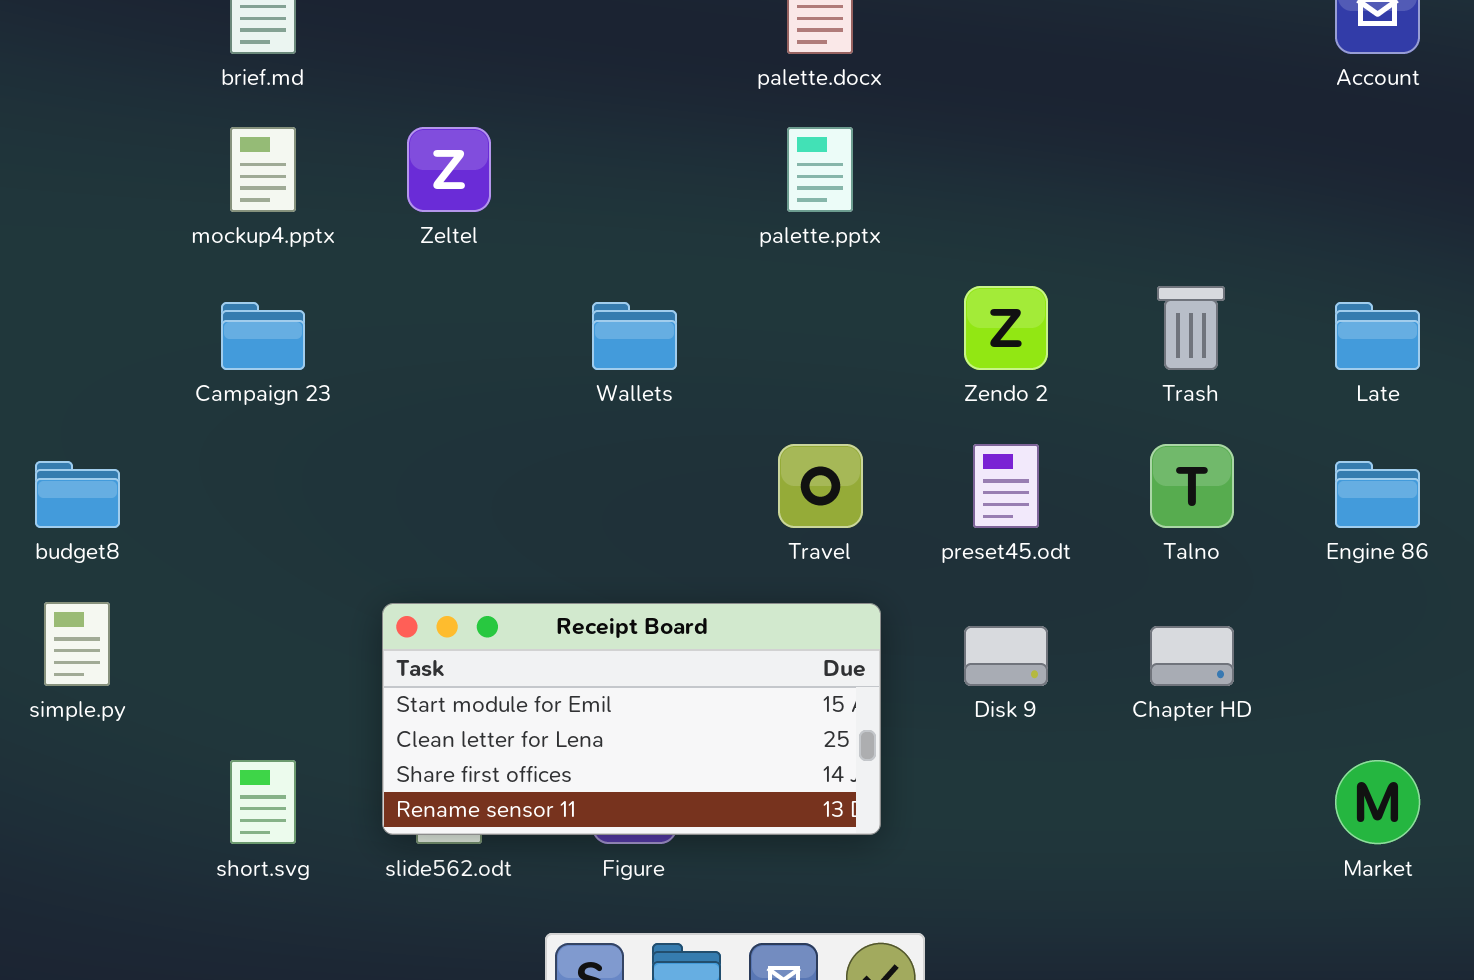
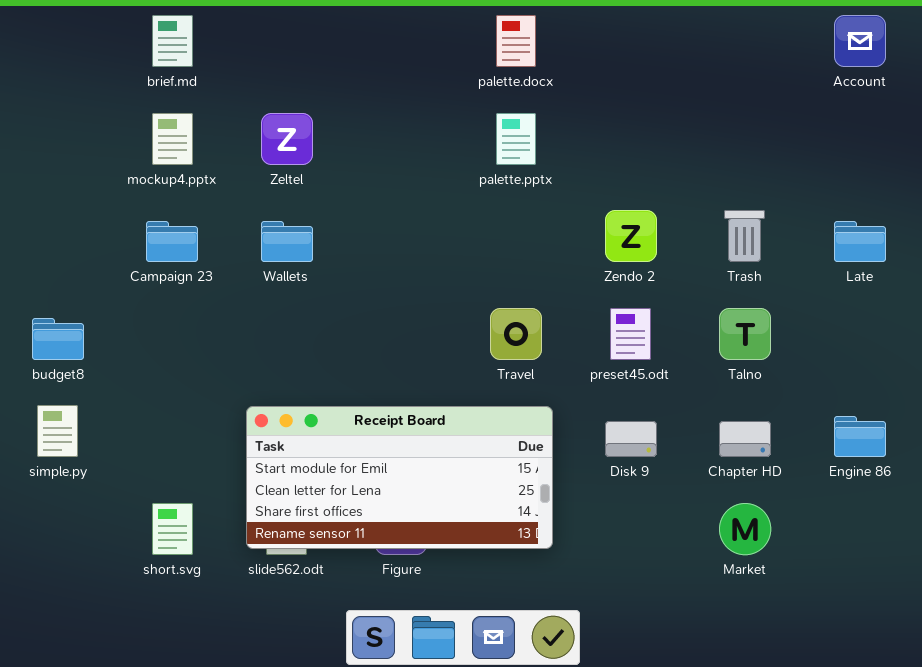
Wallets: [592,302,677,370] -> [261,221,313,262], moved
Engine 86: [1335,461,1420,528] -> [834,416,886,457], moved
Market: [1335,760,1420,844] -> [719,503,771,555], moved

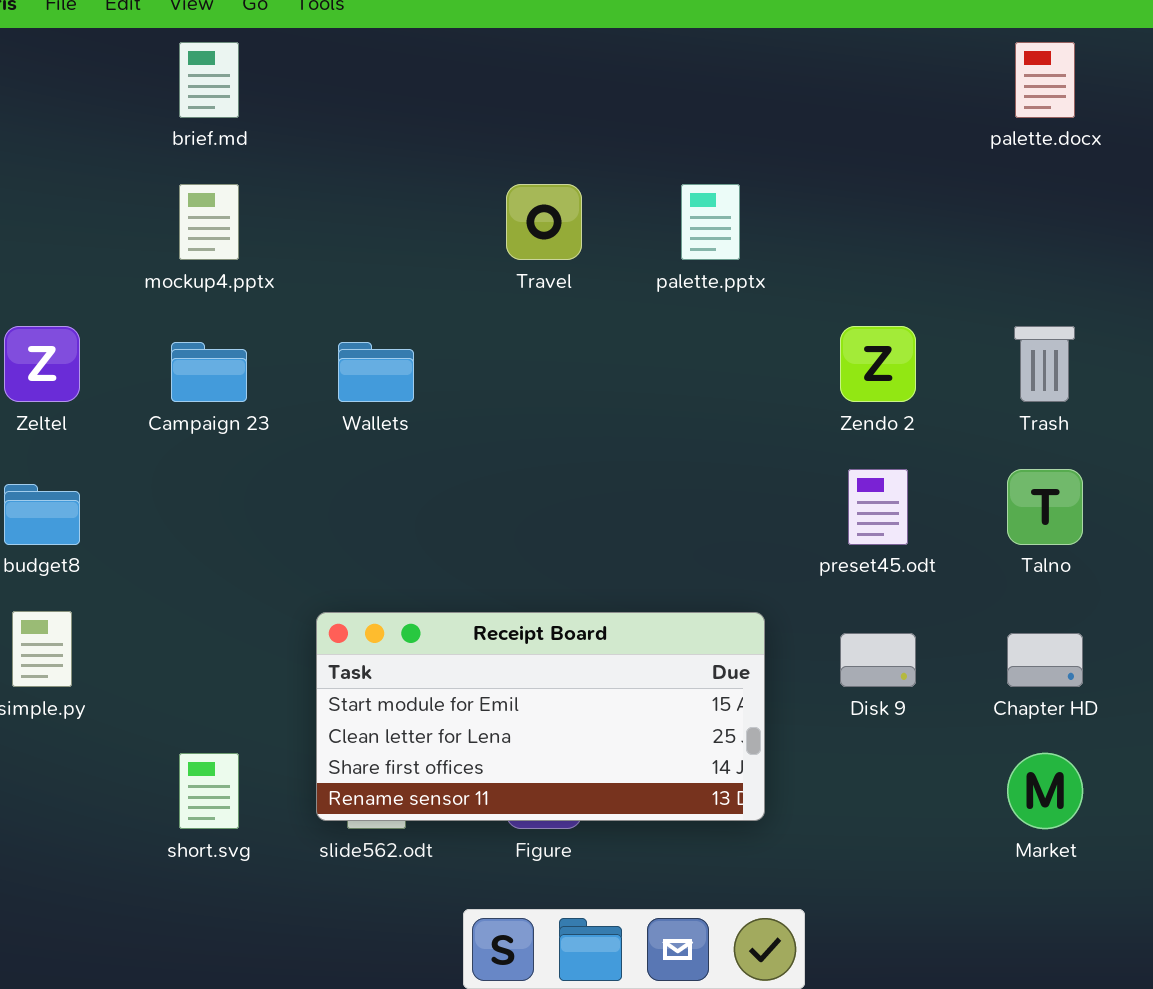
palette.docx: [496,15,536,67] -> [1015,42,1075,118], moved
Zeltel: [261,113,313,165] -> [4,326,80,402], moved
Travel: [490,308,542,360] -> [506,184,582,260], moved

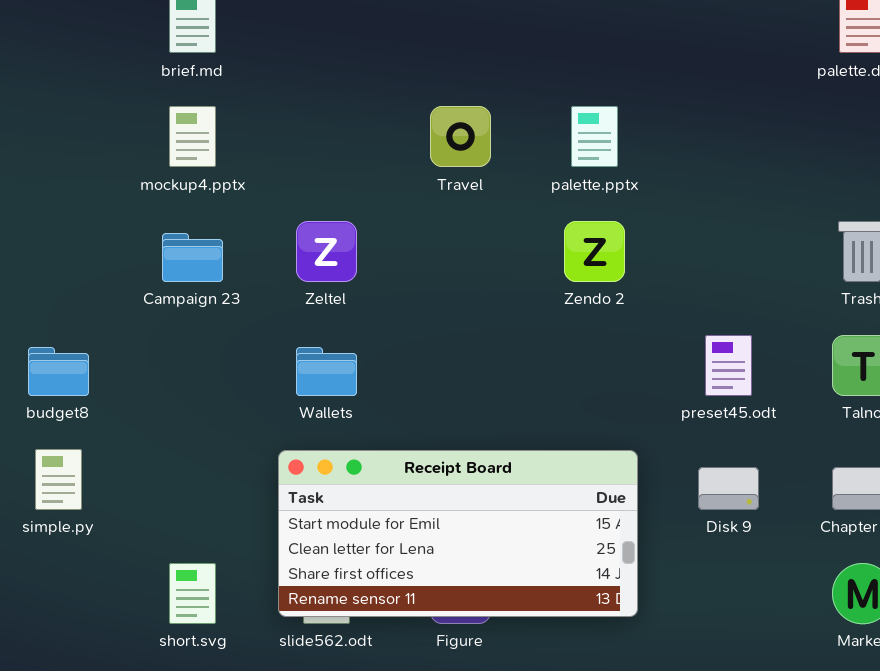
Zeltel: [4,326,80,402] -> [296,221,357,282], moved
Zendo 2: [840,326,916,402] -> [564,221,625,282], moved
Wallets: [338,342,414,402] -> [296,347,357,396], moved

